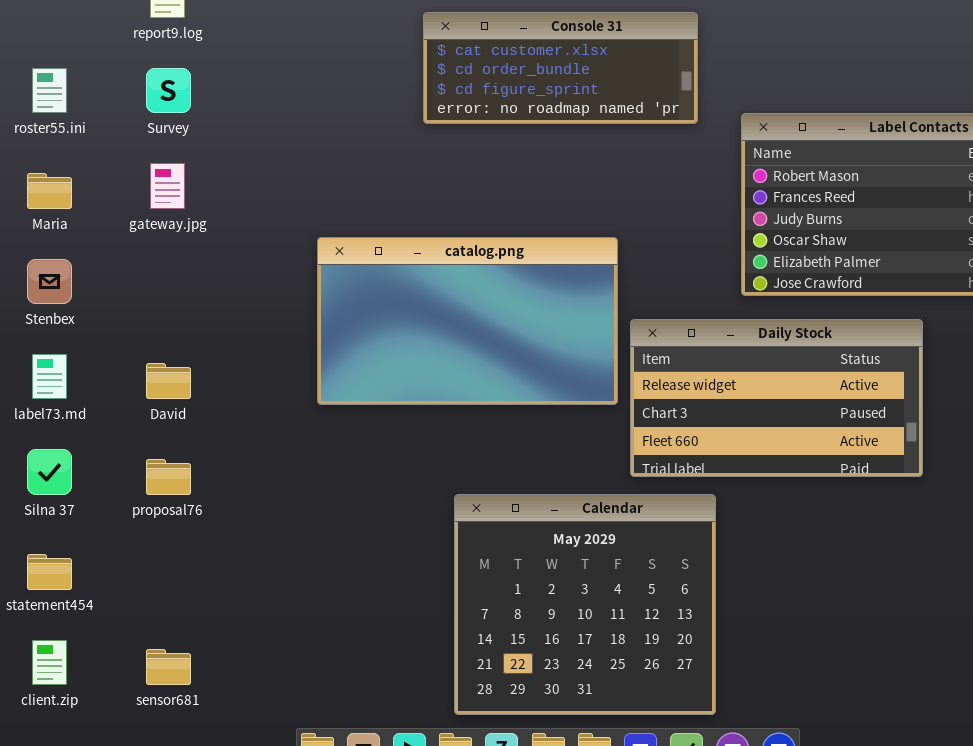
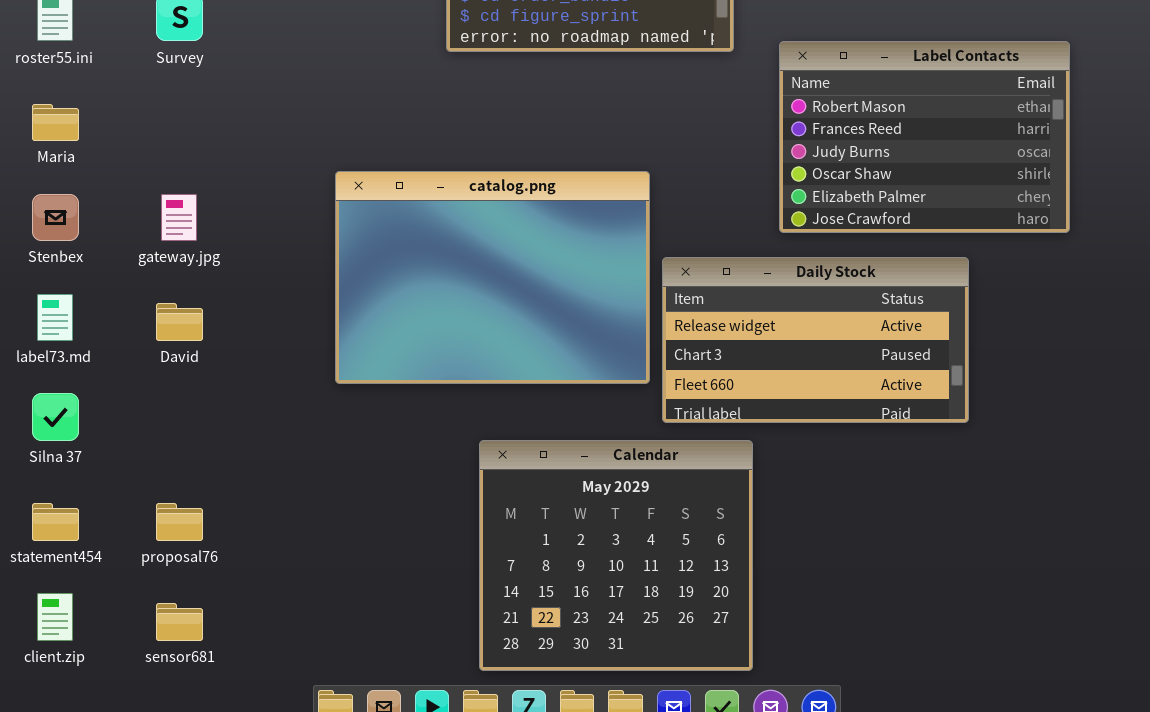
gateway.jpg: [150,163,185,209] -> [161,194,197,241], moved
catalog.png: [317,237,618,405] -> [335,171,650,384], resized
proposal76: [146,459,191,495] -> [156,503,203,541], moved

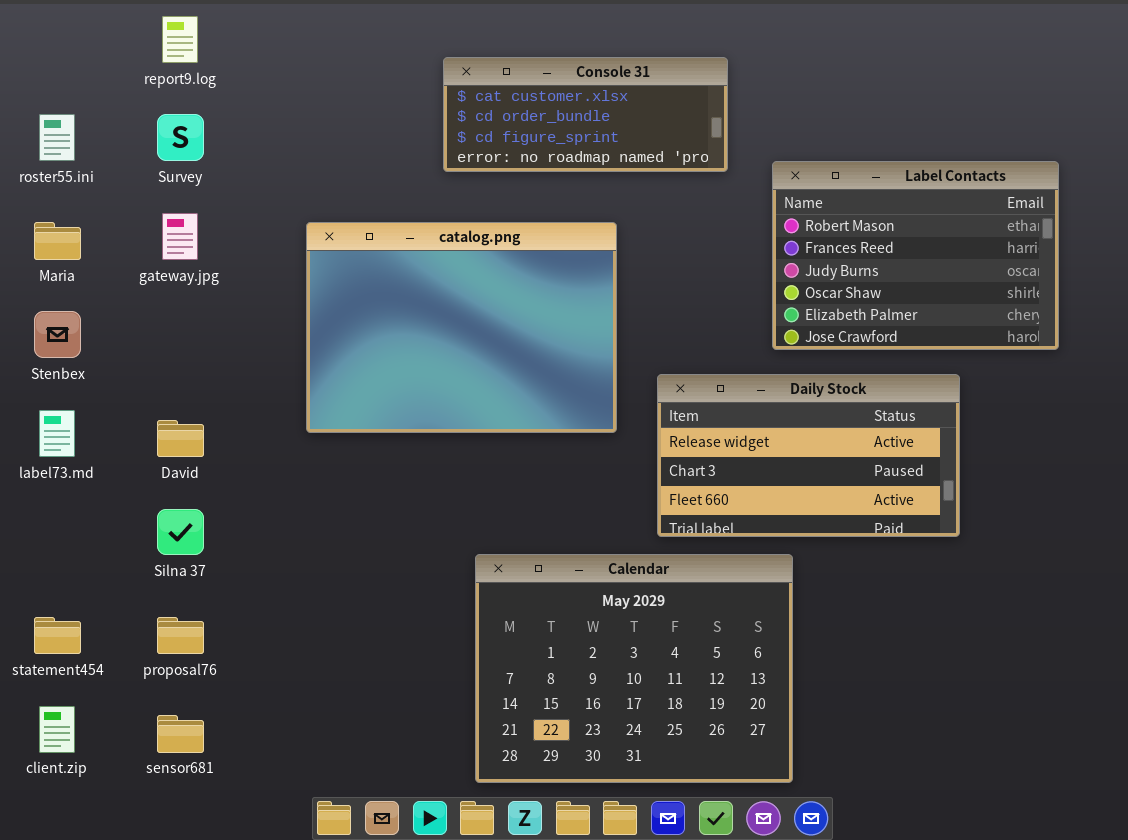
catalog.png: [335,171,650,384] -> [306,222,617,433], moved
gateway.jpg: [161,194,197,241] -> [162,213,198,260], moved
Silna 37: [32,393,79,441] -> [157,509,204,555], moved
Calendar: [479,440,753,671] -> [475,554,793,783], resized

